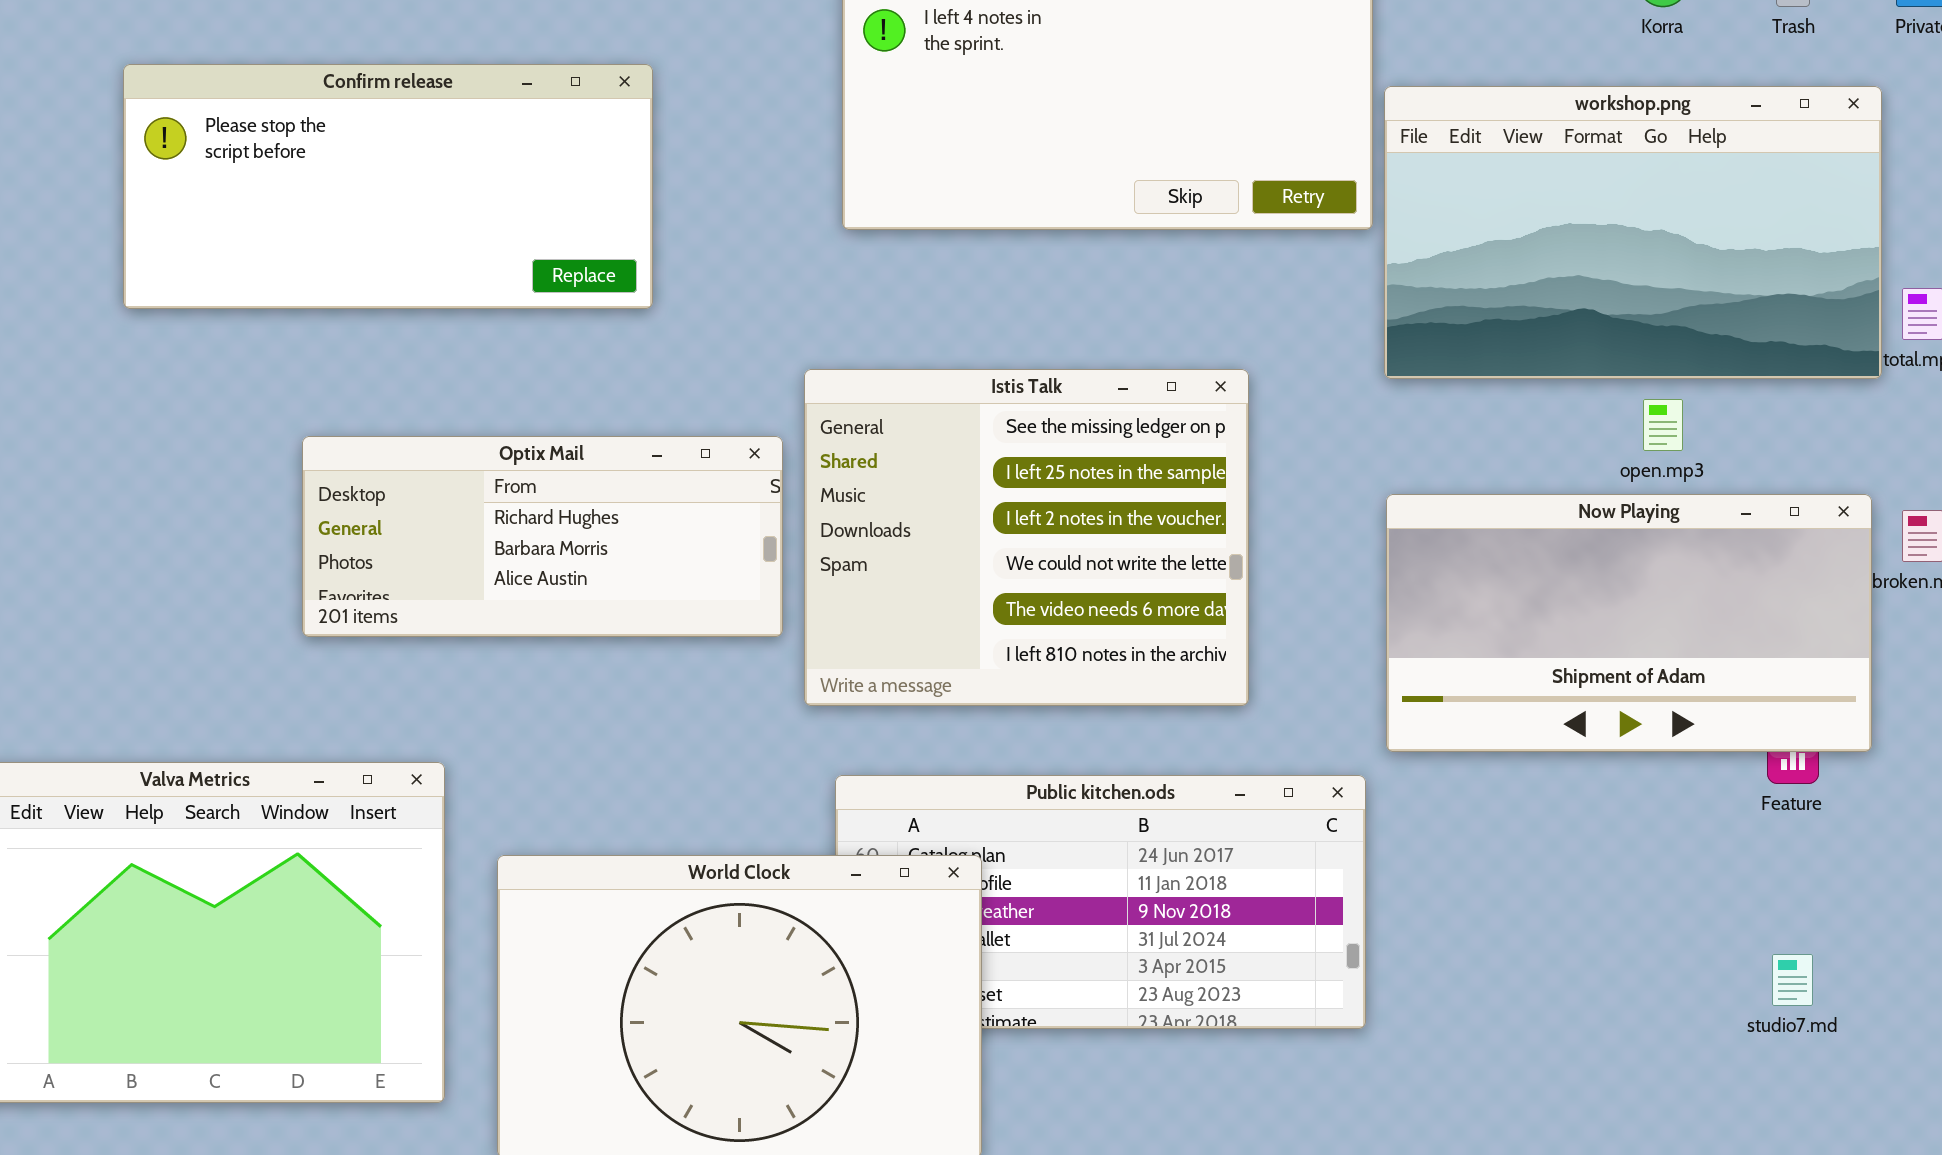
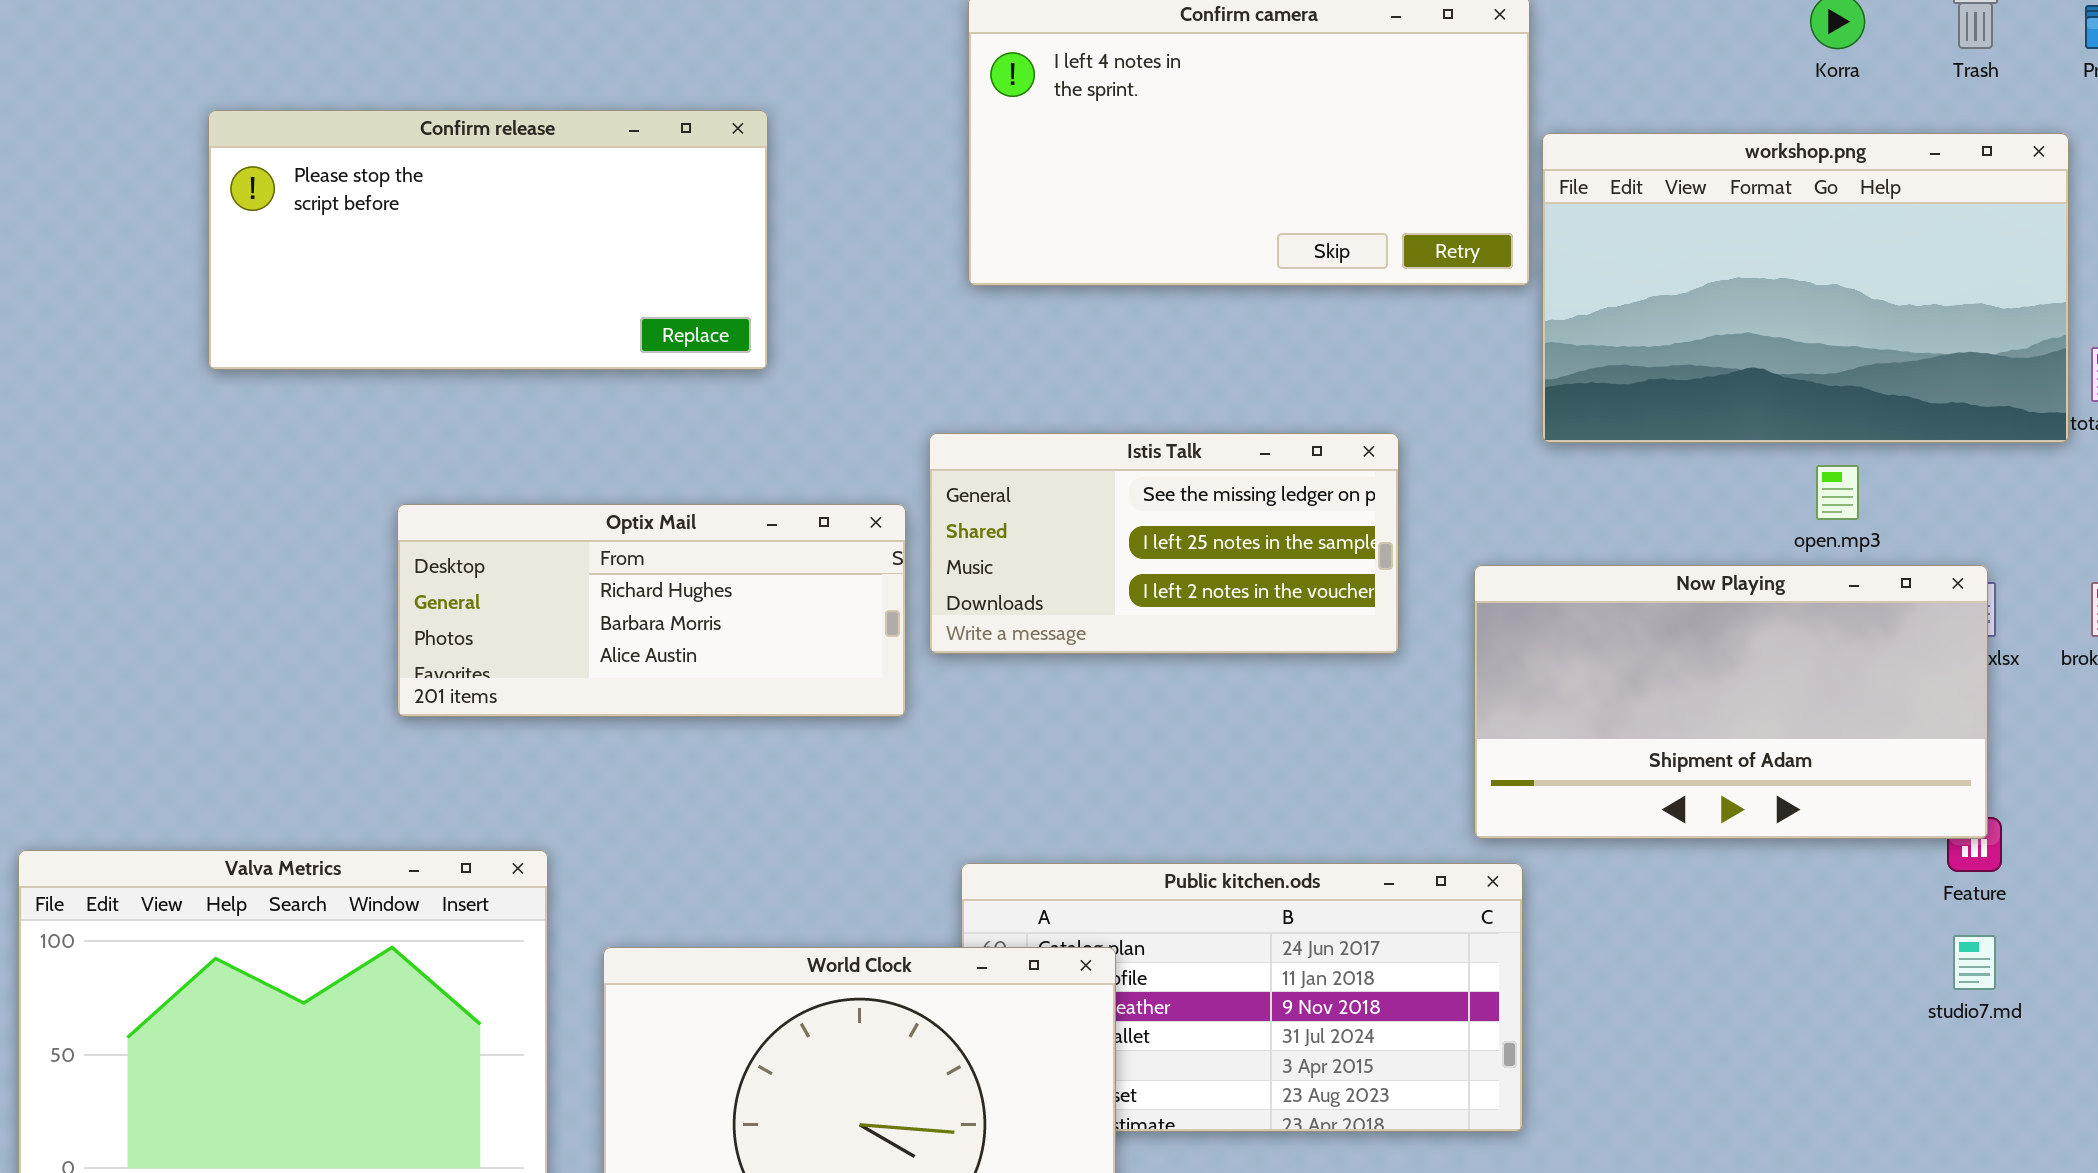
Istis Talk: [804,369,1249,706] -> [929,433,1399,654], resized
Now Playing: [1386,494,1872,752] -> [1474,565,1988,839], moved
studio7.md: [1772,954,1813,1006] -> [1953,935,1996,990], moved

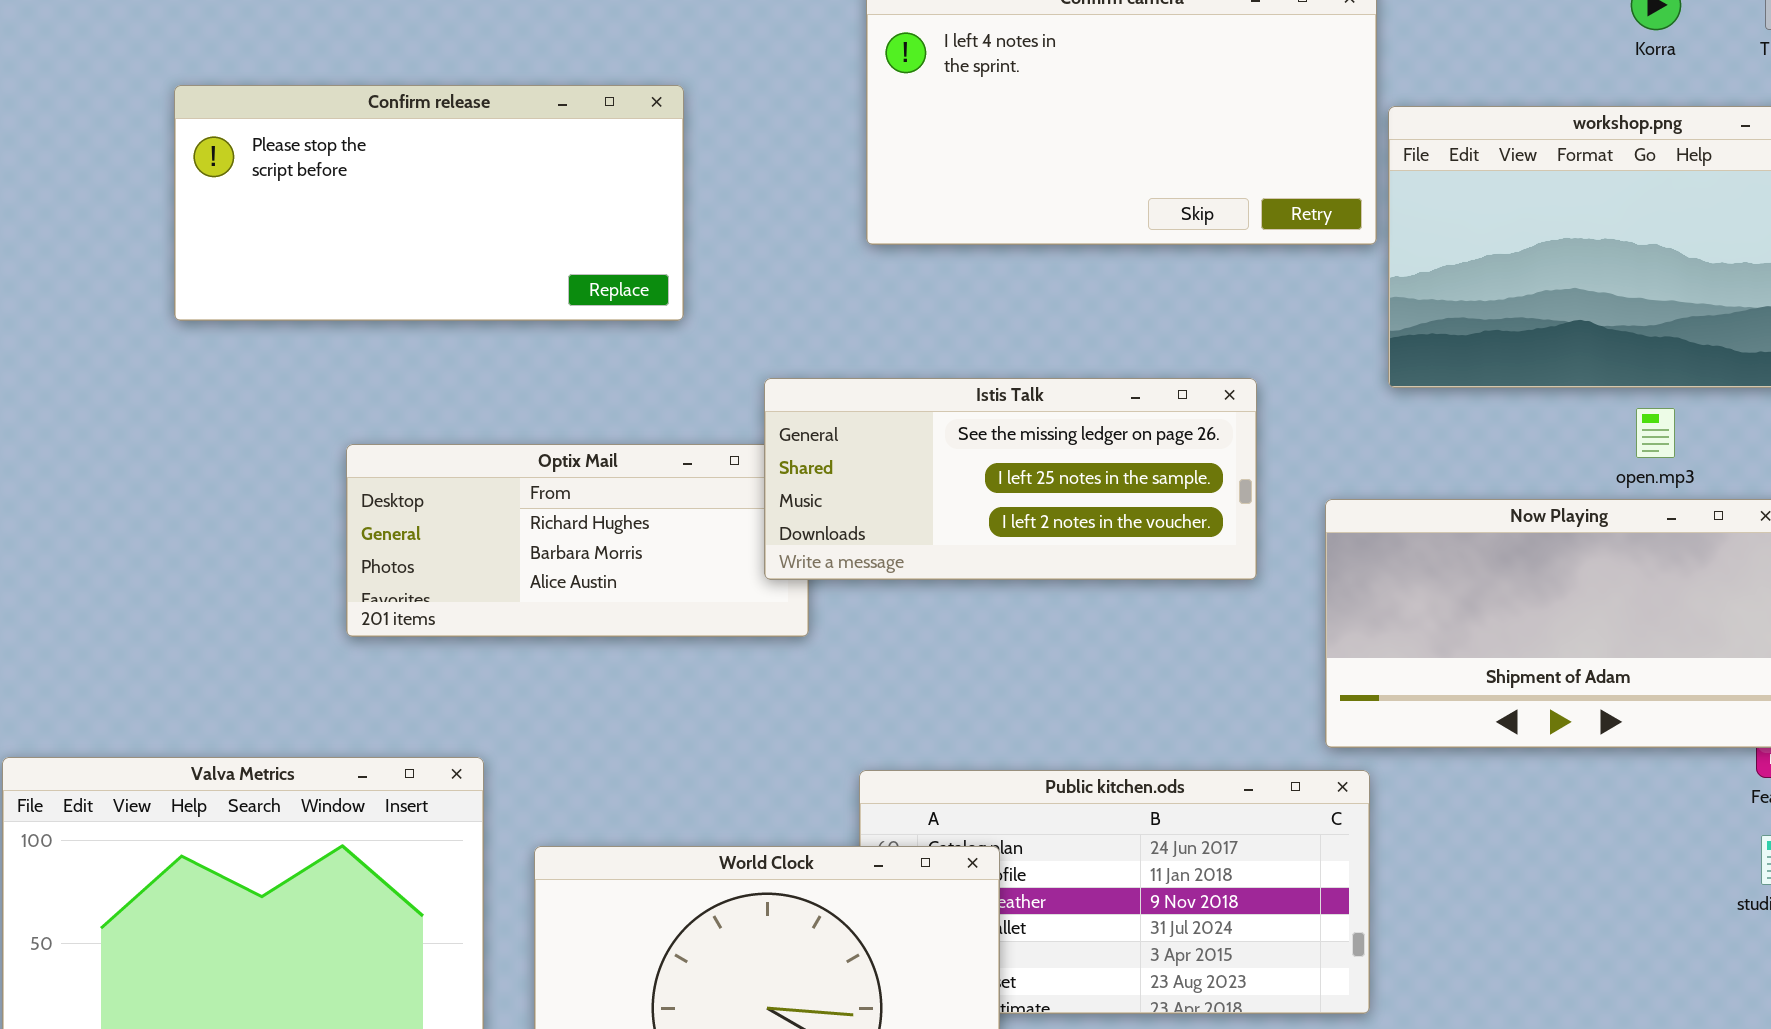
Istis Talk: [929,433,1399,654] -> [764,378,1257,580], resized

